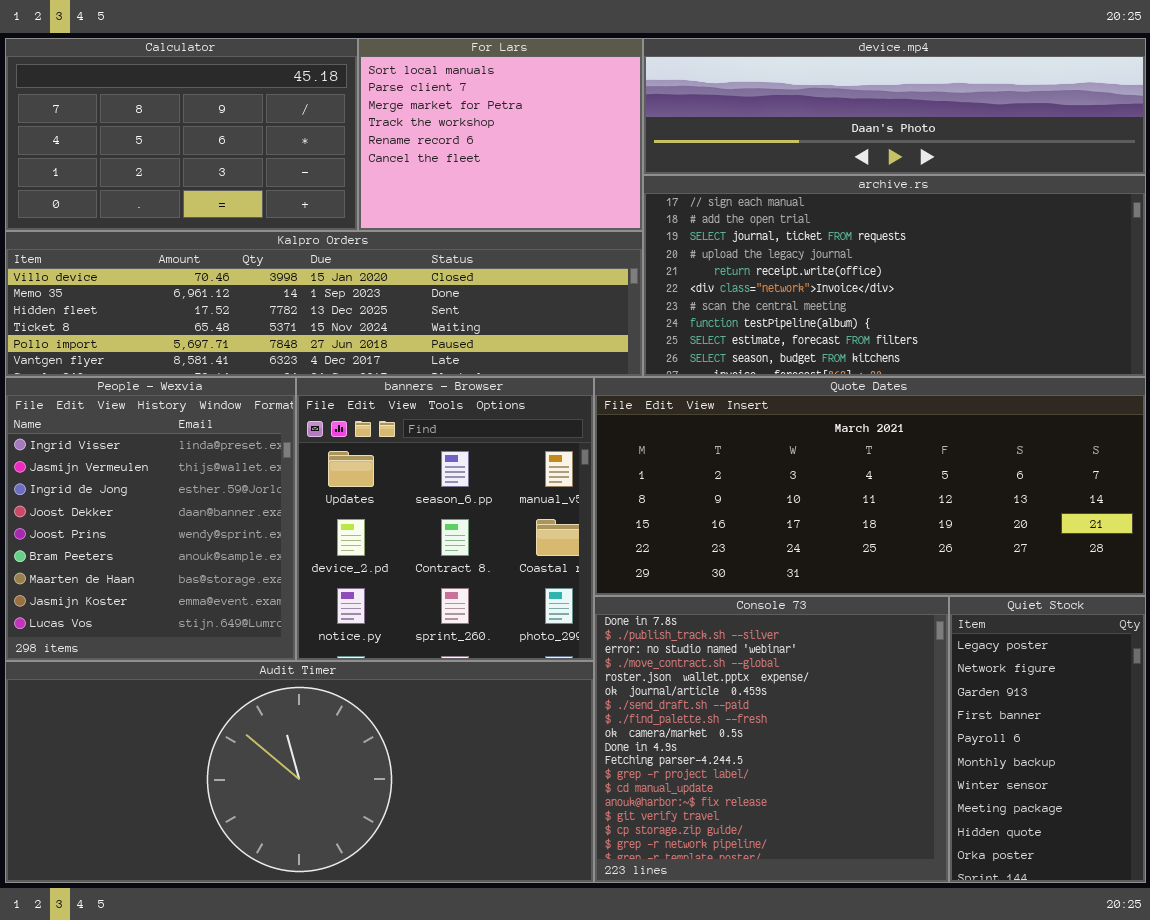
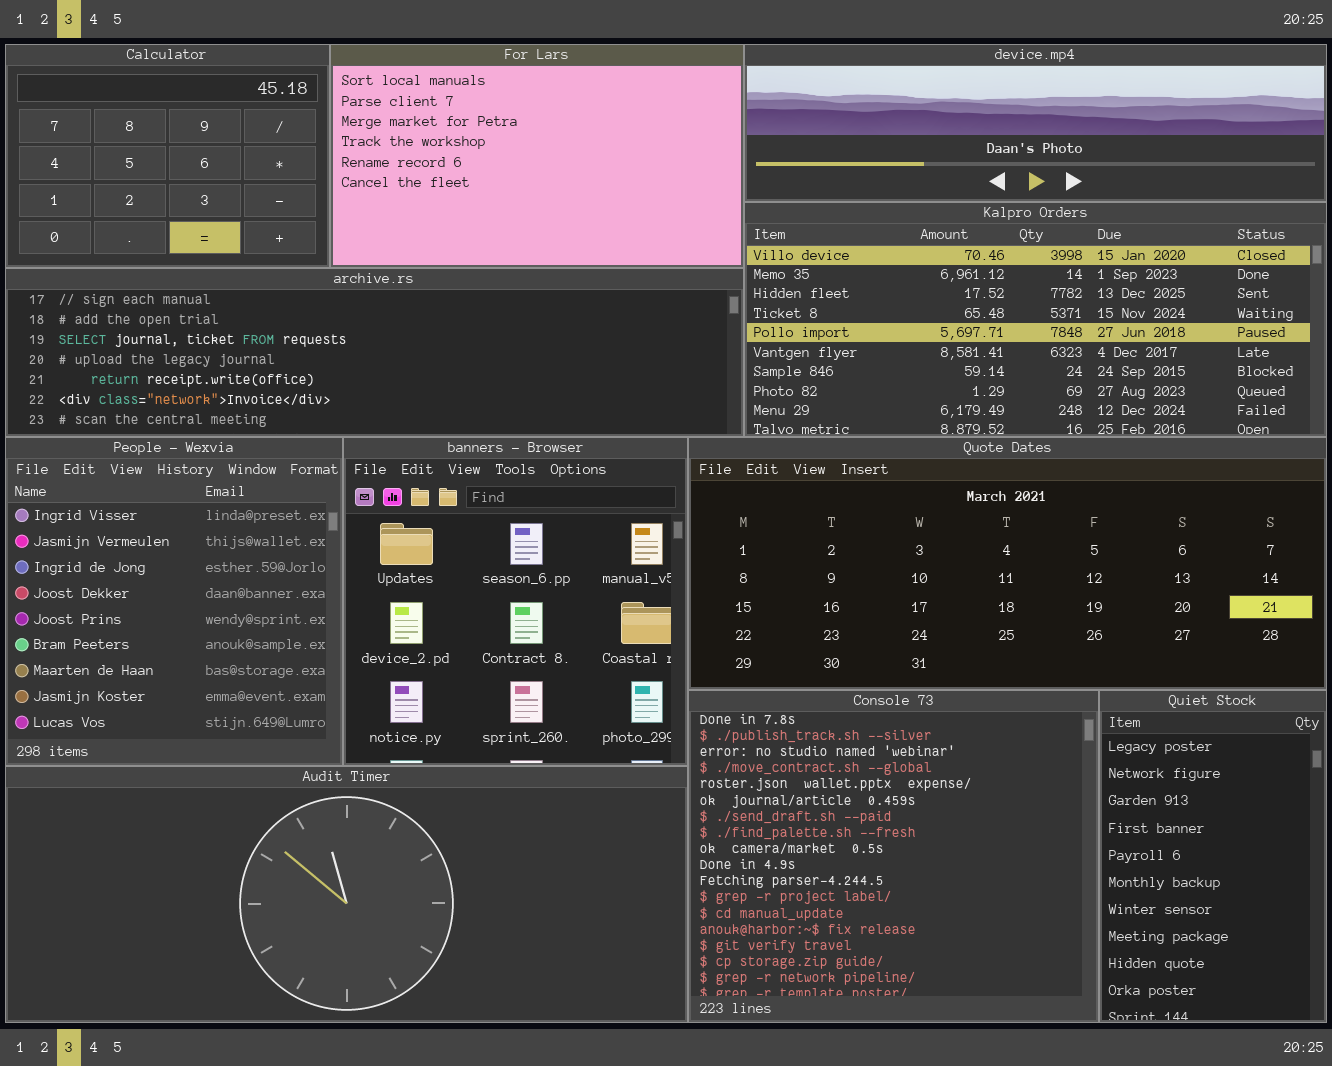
Calculator: [5,38,358,231] -> [5,44,330,268], resized
For Lars: [358,38,643,231] -> [330,44,744,268], resized
archive.rs: [643,175,1146,377] -> [5,268,744,437], moved, resized
Kalpro Orders: [5,231,643,377] -> [744,202,1327,437], moved, resized

